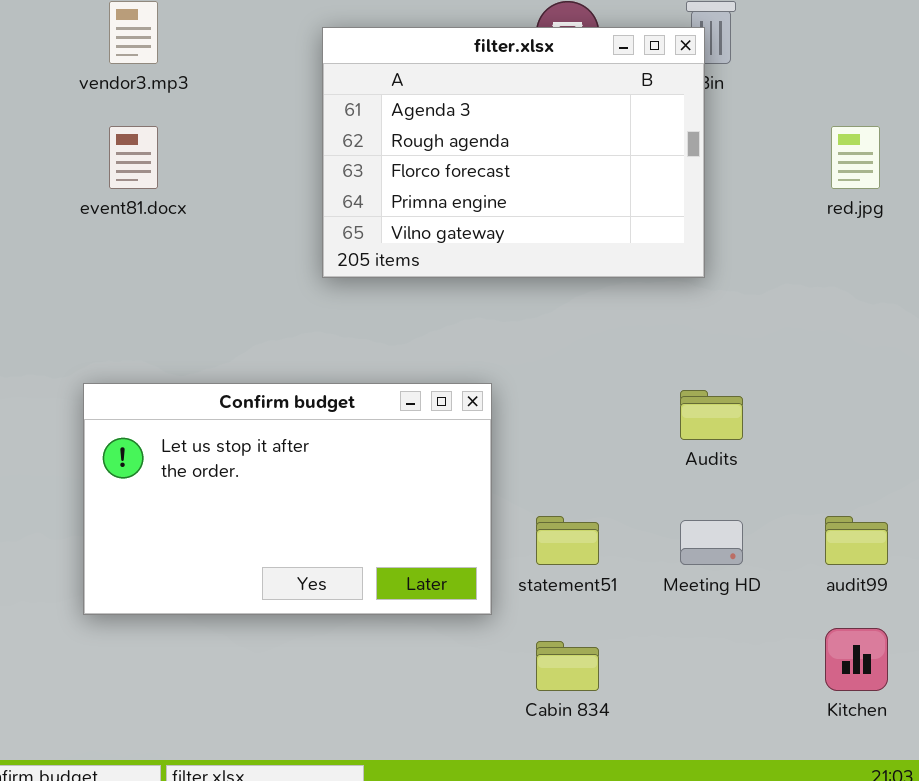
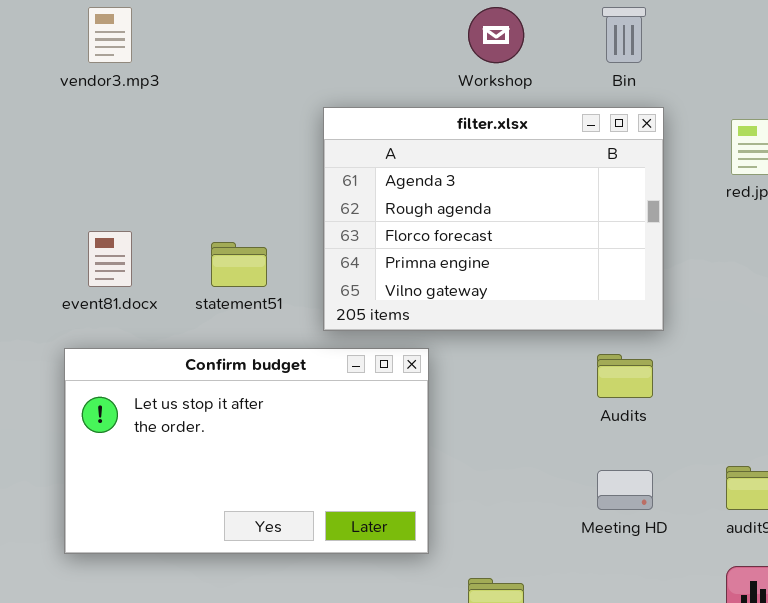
filter.xlsx: [322,27,705,278] -> [323,107,664,331], moved
event81.docx: [109,126,158,189] -> [88,231,132,287], moved
statement51: [536,516,599,565] -> [211,242,267,287], moved

